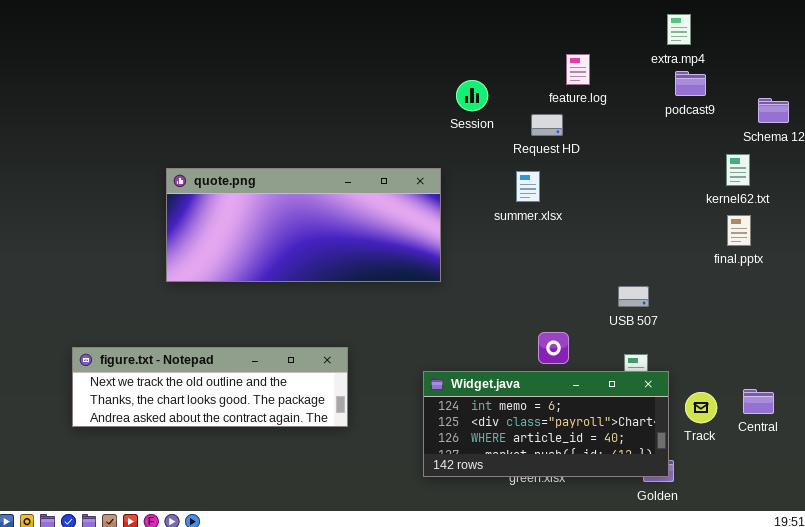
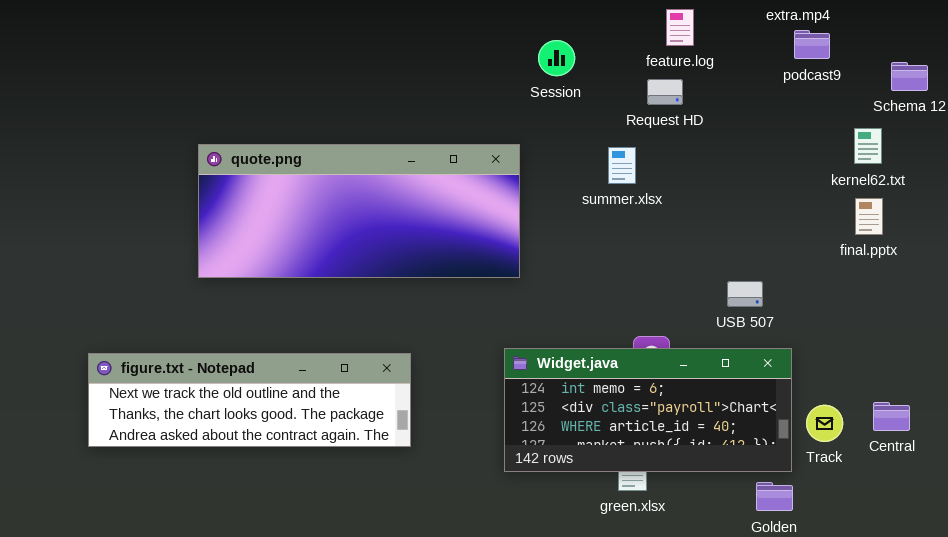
Request HD: [531,114,563,136] -> [647,79,683,105], moved
Widget.java: [423,371,669,477] -> [504,348,792,472], moved

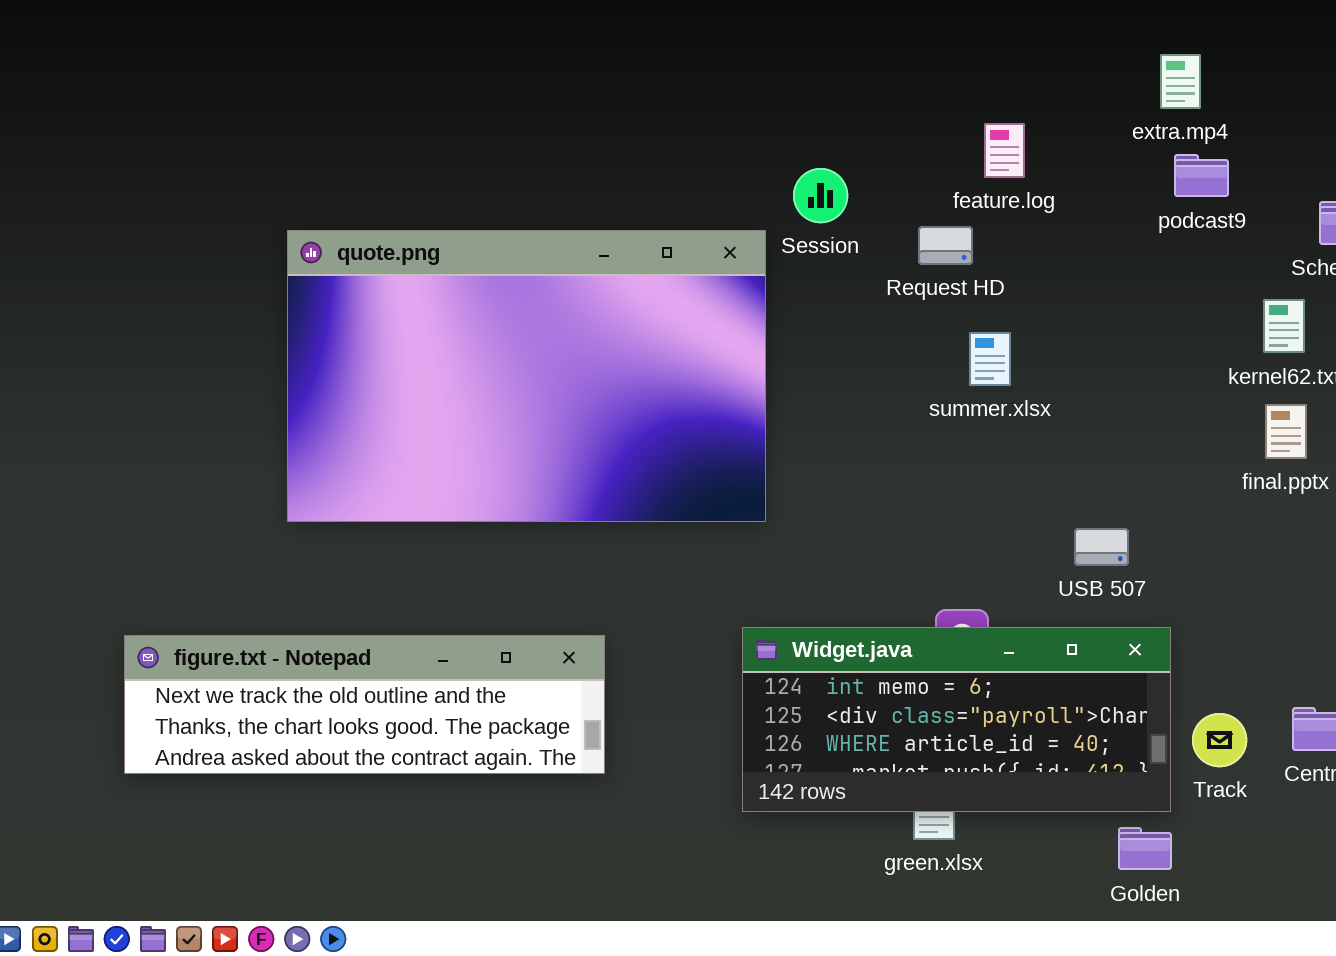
Request HD: [647,79,683,105] -> [918,226,973,265], moved
quote.png: [198,144,520,278] -> [287,230,766,522], resized
summer.xlsx: [608,147,636,184] -> [969,332,1011,386], moved

